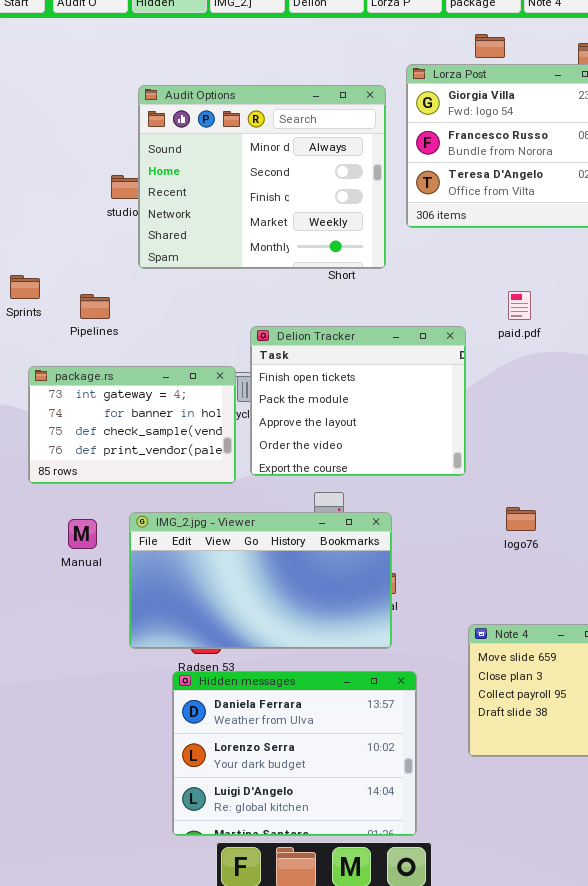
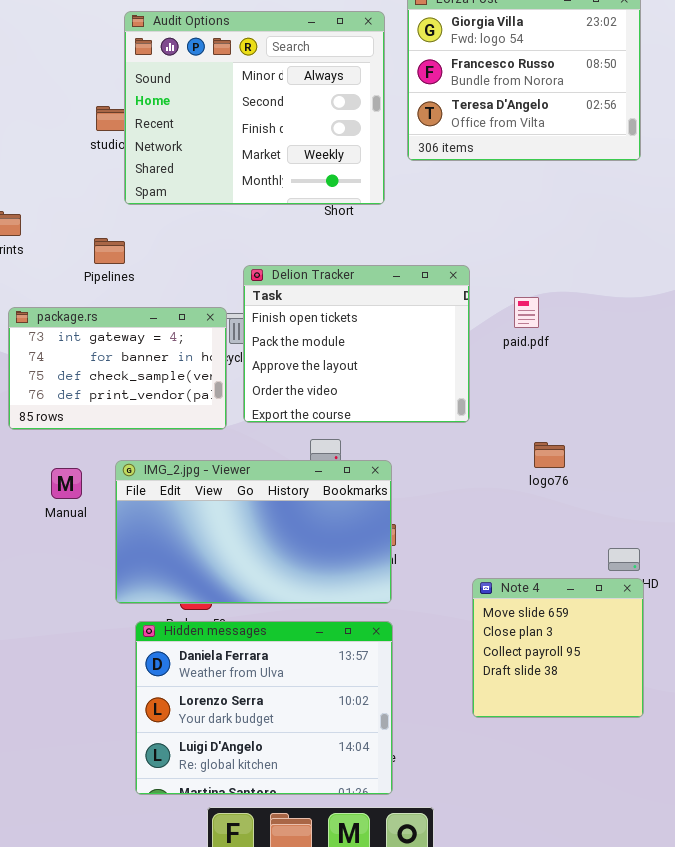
paid.pdf: [508,291,531,320] -> [514,297,539,328], moved
Pipelines: [80,294,110,319] -> [94,238,125,264], moved
logo76: [506,507,536,531] -> [534,442,565,468], moved
Hidden messages: [172,671,417,836] -> [135,621,393,795], moved

